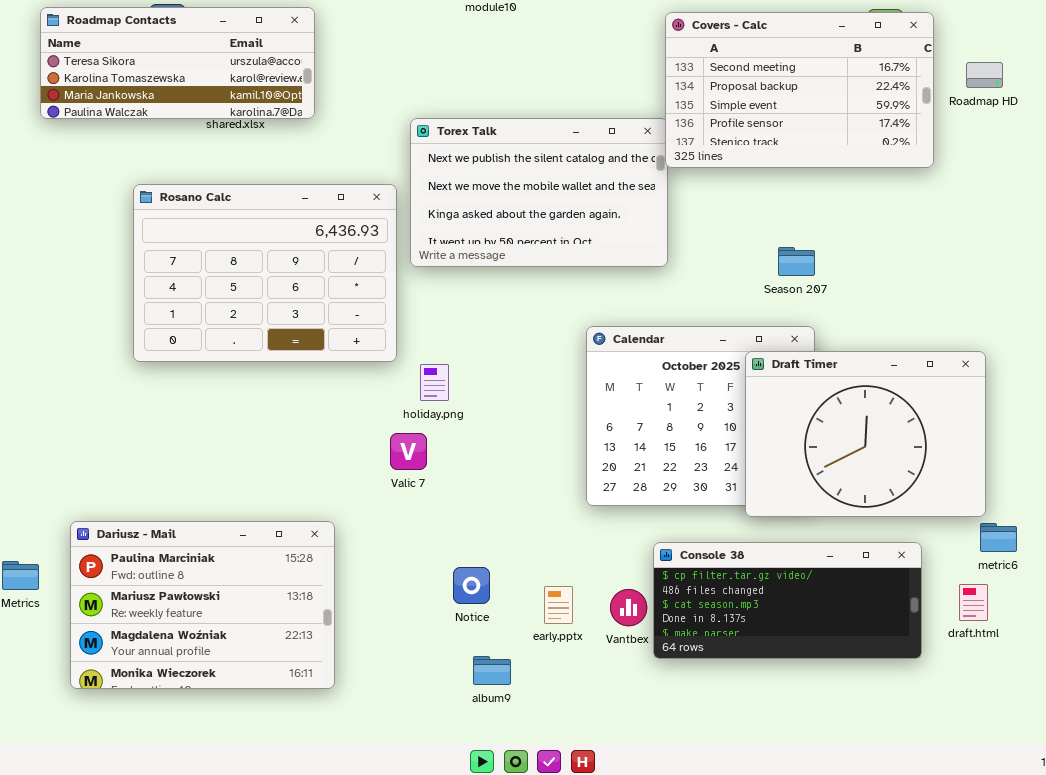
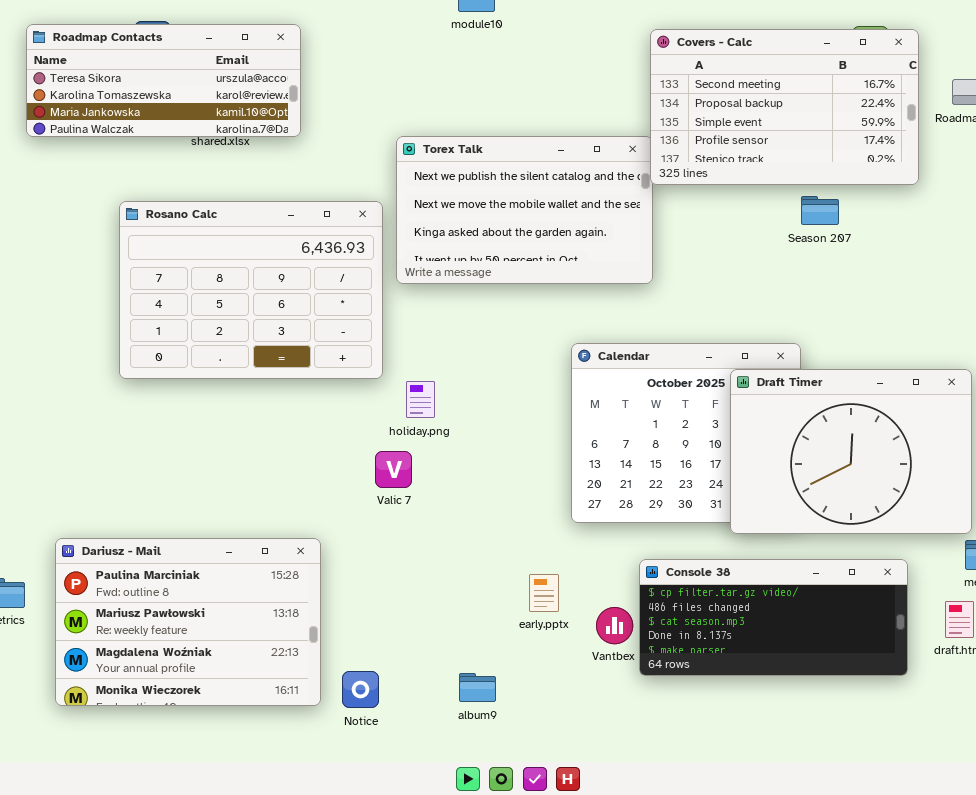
Season 207: [778,247,815,276] -> [801,196,839,225], moved
Notice: [453,567,490,604] -> [342,671,379,708], moved
early.pptx: [544,586,573,624] -> [529,574,559,612], moved

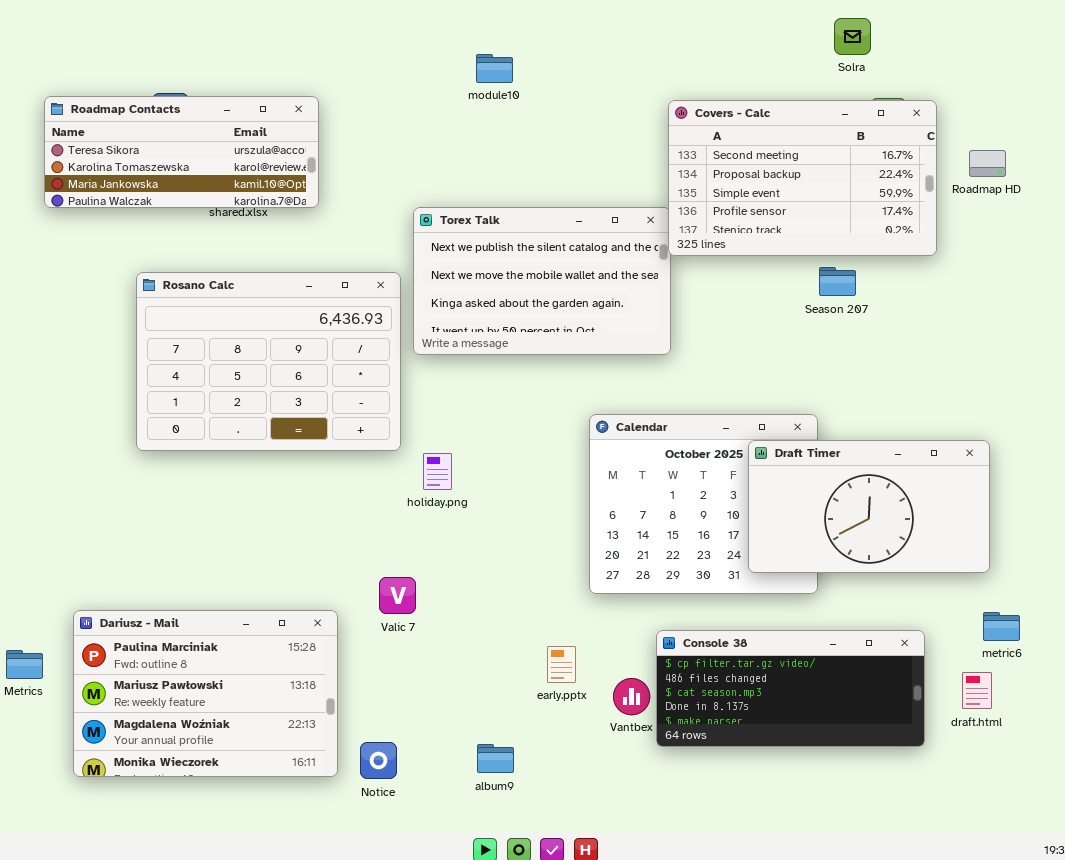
Draft Timer: [730,369,972,534] -> [748,440,990,573], resized
Valic 7: [375,451,412,488] -> [379,577,416,614], moved

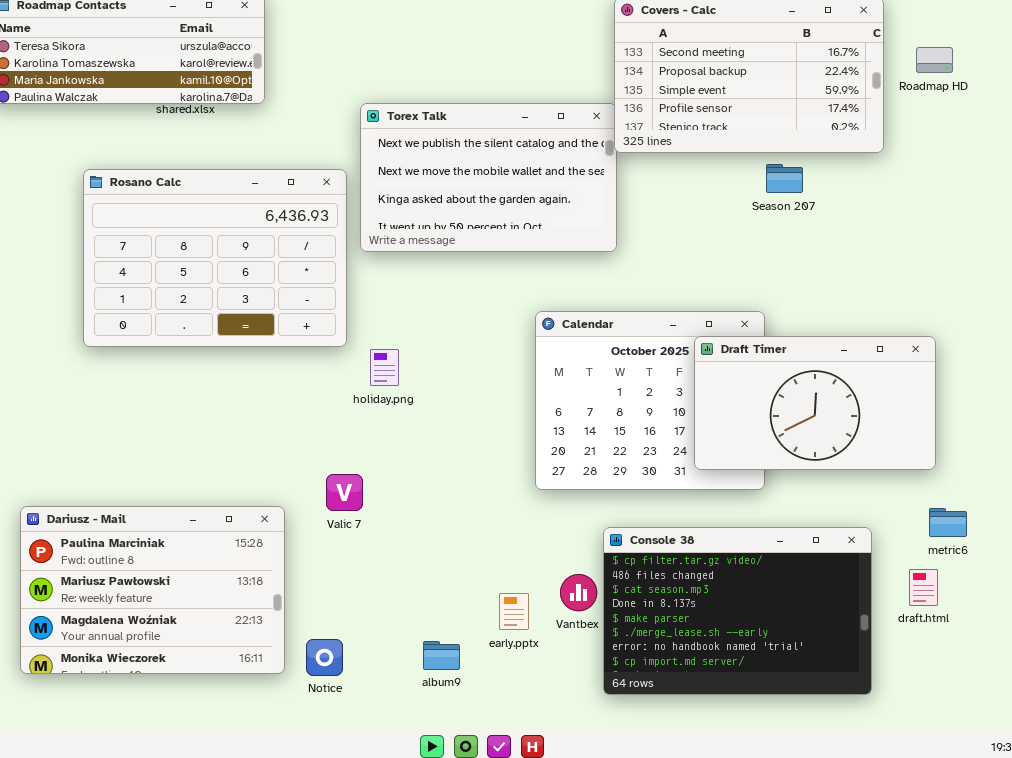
Console 38: [656,630,925,747] -> [603,527,872,695], resized
early.pptx: [547,646,576,683] -> [499,593,529,630], moved

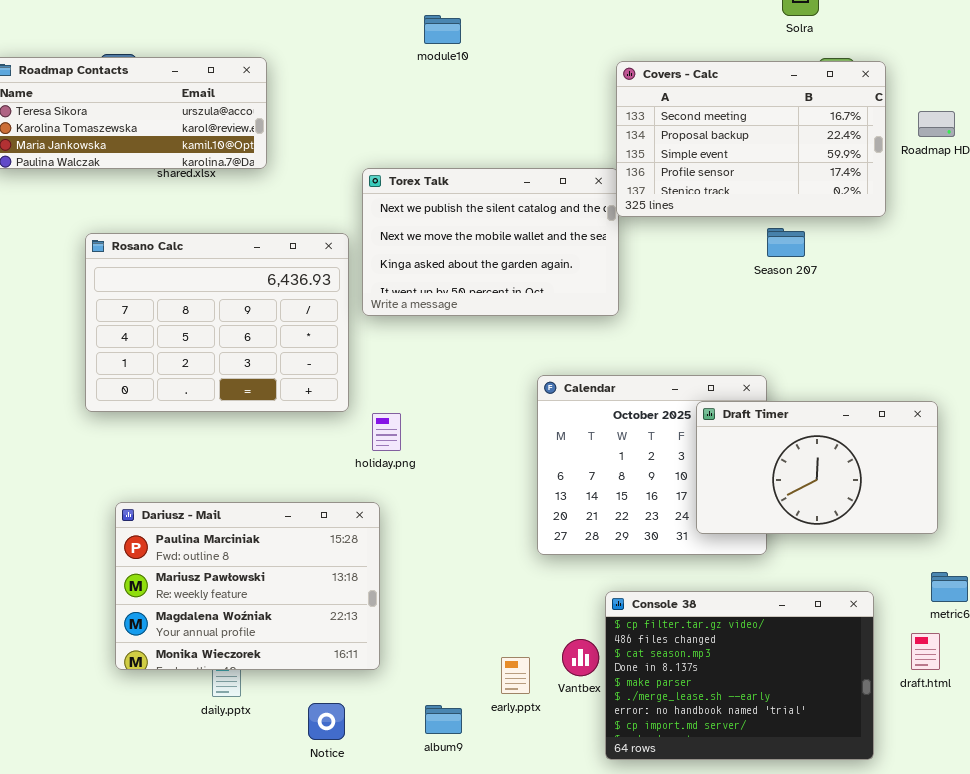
Dariusz - Mail: [20,506,285,674] -> [115,502,380,670], moved

